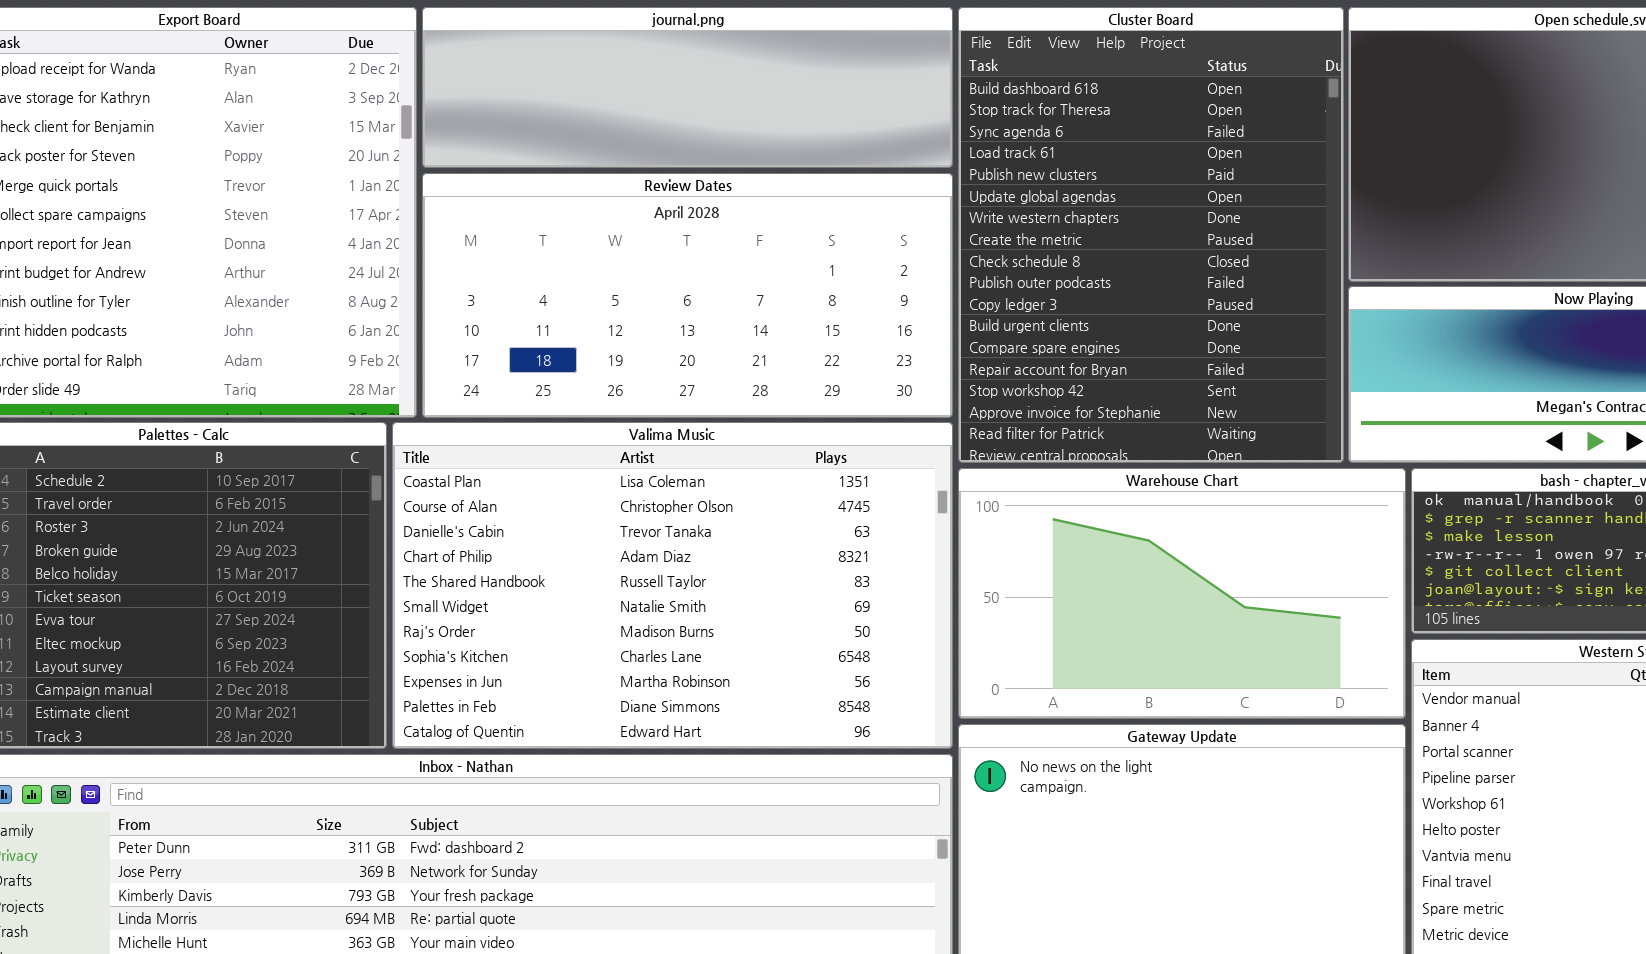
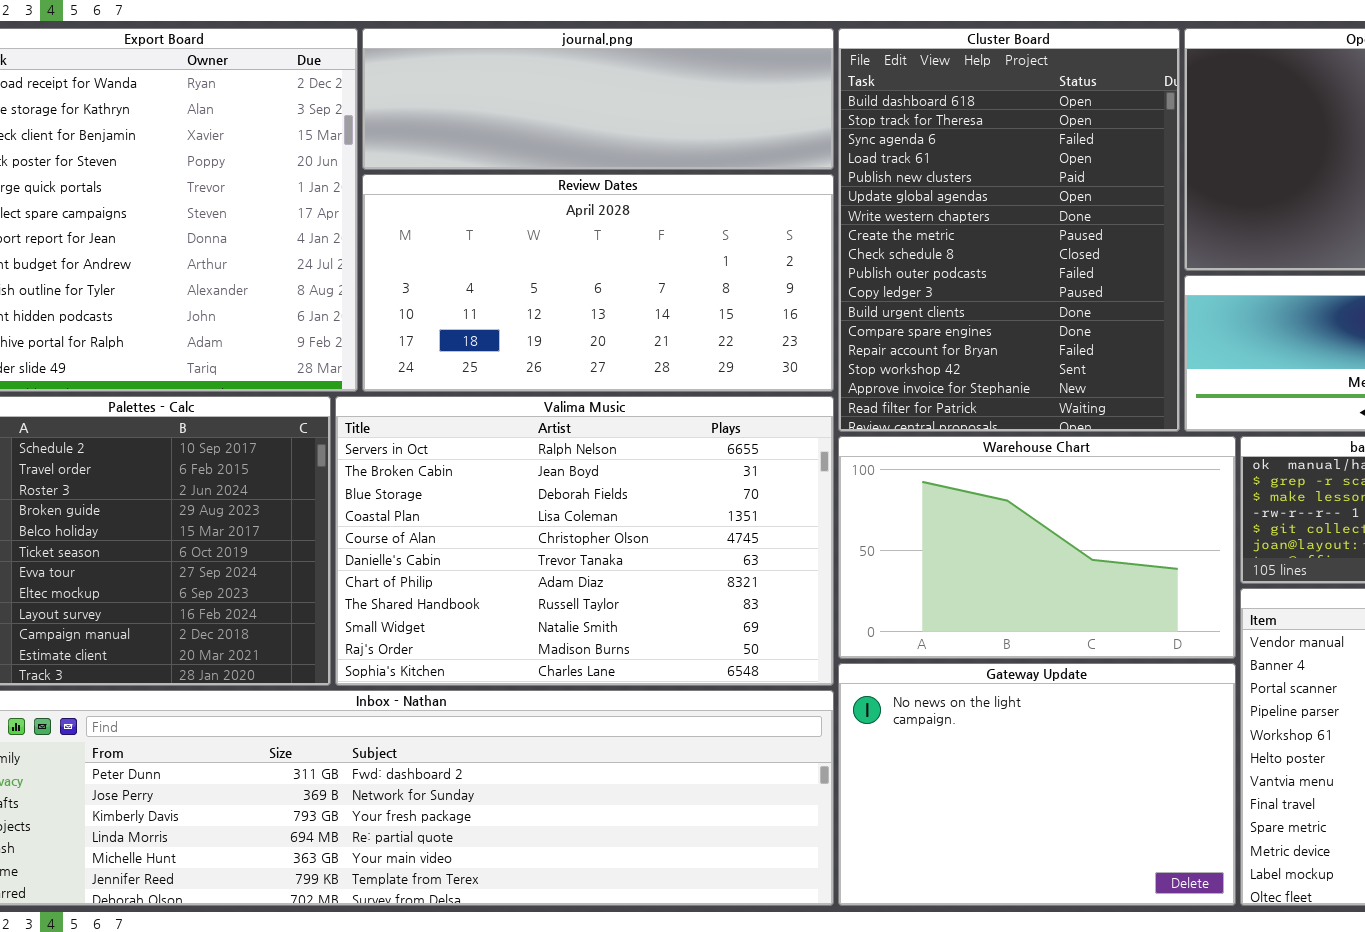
Valima Music: [392,422,953,749] -> [335,396,834,686], scrolled up 3 rows

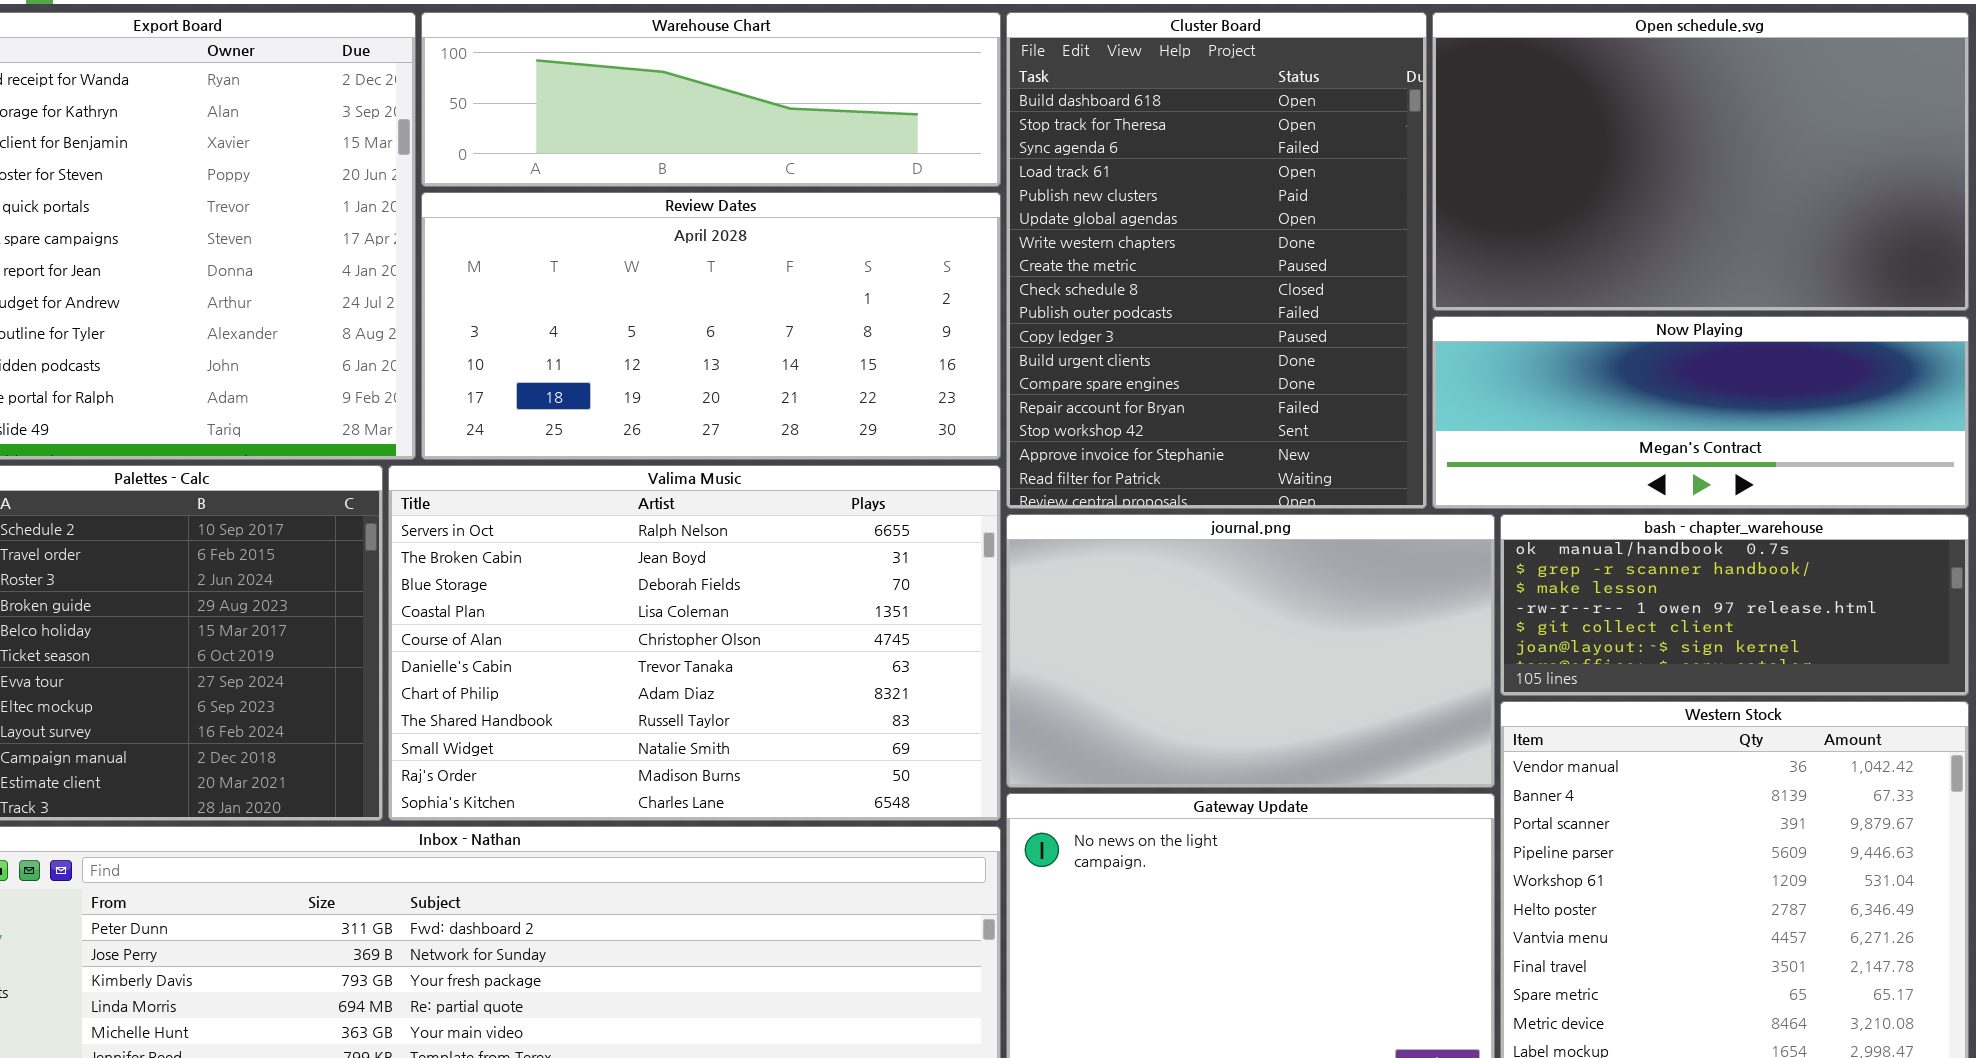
journal.png: [362,28,834,170] -> [1006,514,1495,788], moved, resized
Warehouse Chart: [838,436,1236,659] -> [421,12,1001,187], moved, resized

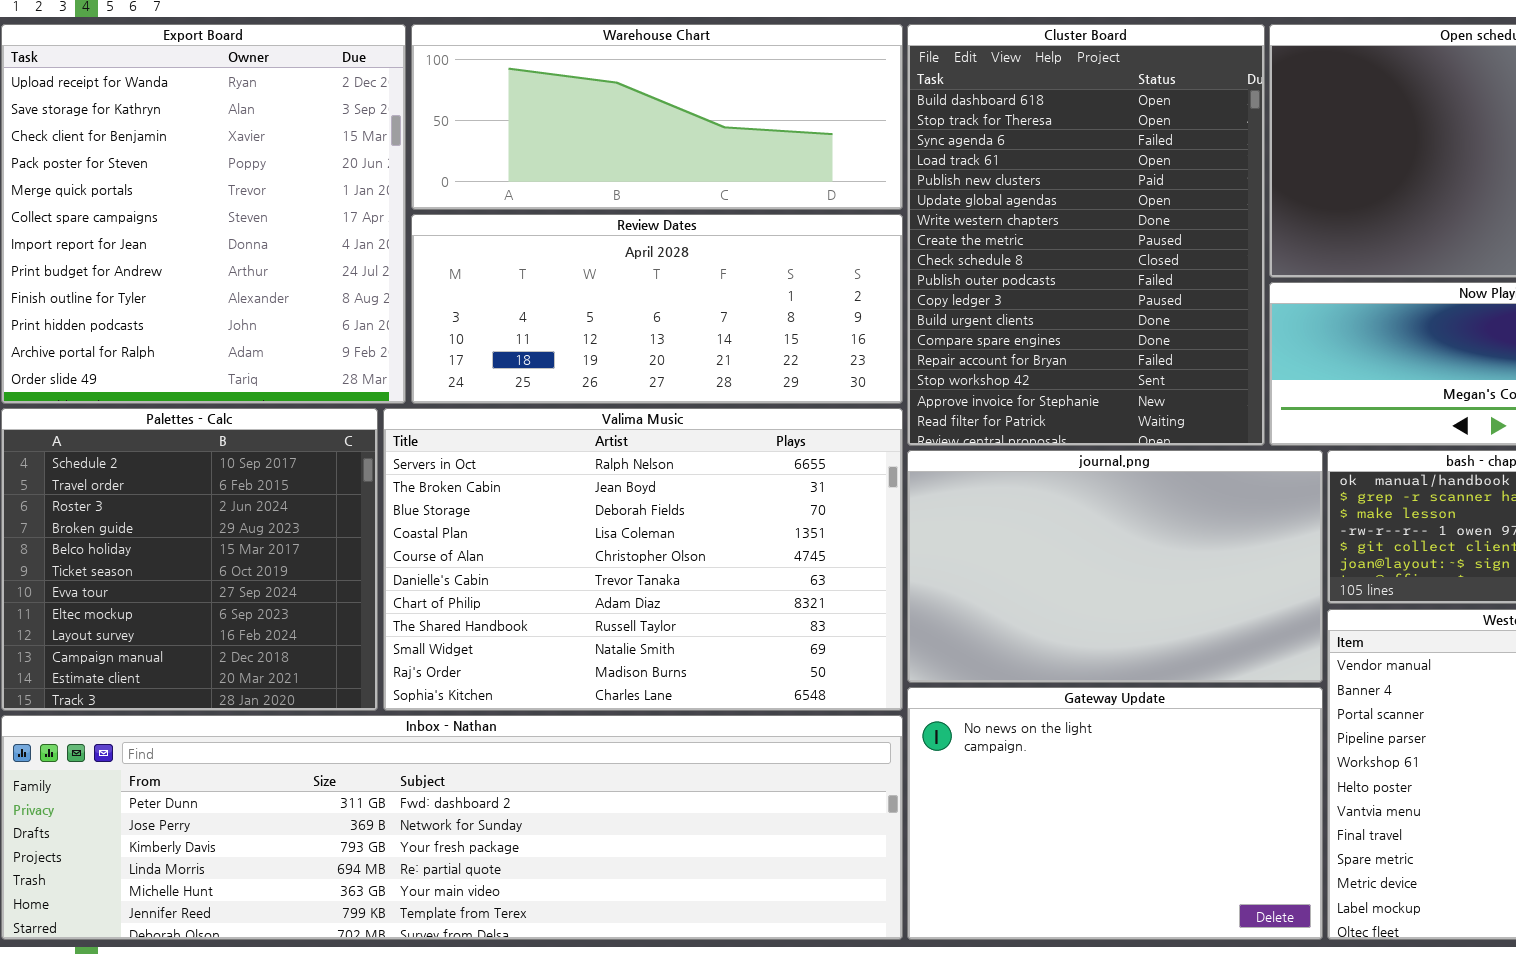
Warehouse Chart: [421,12,1001,187] -> [411,24,903,210], resized
Review Dates: [421,192,1001,460] -> [411,214,903,404], resized

